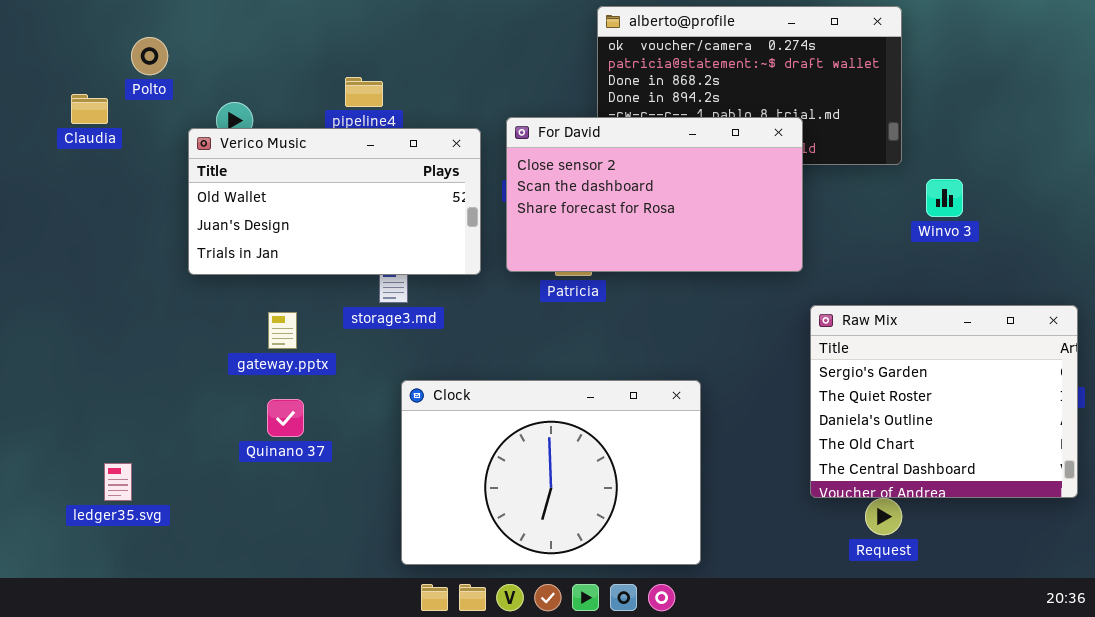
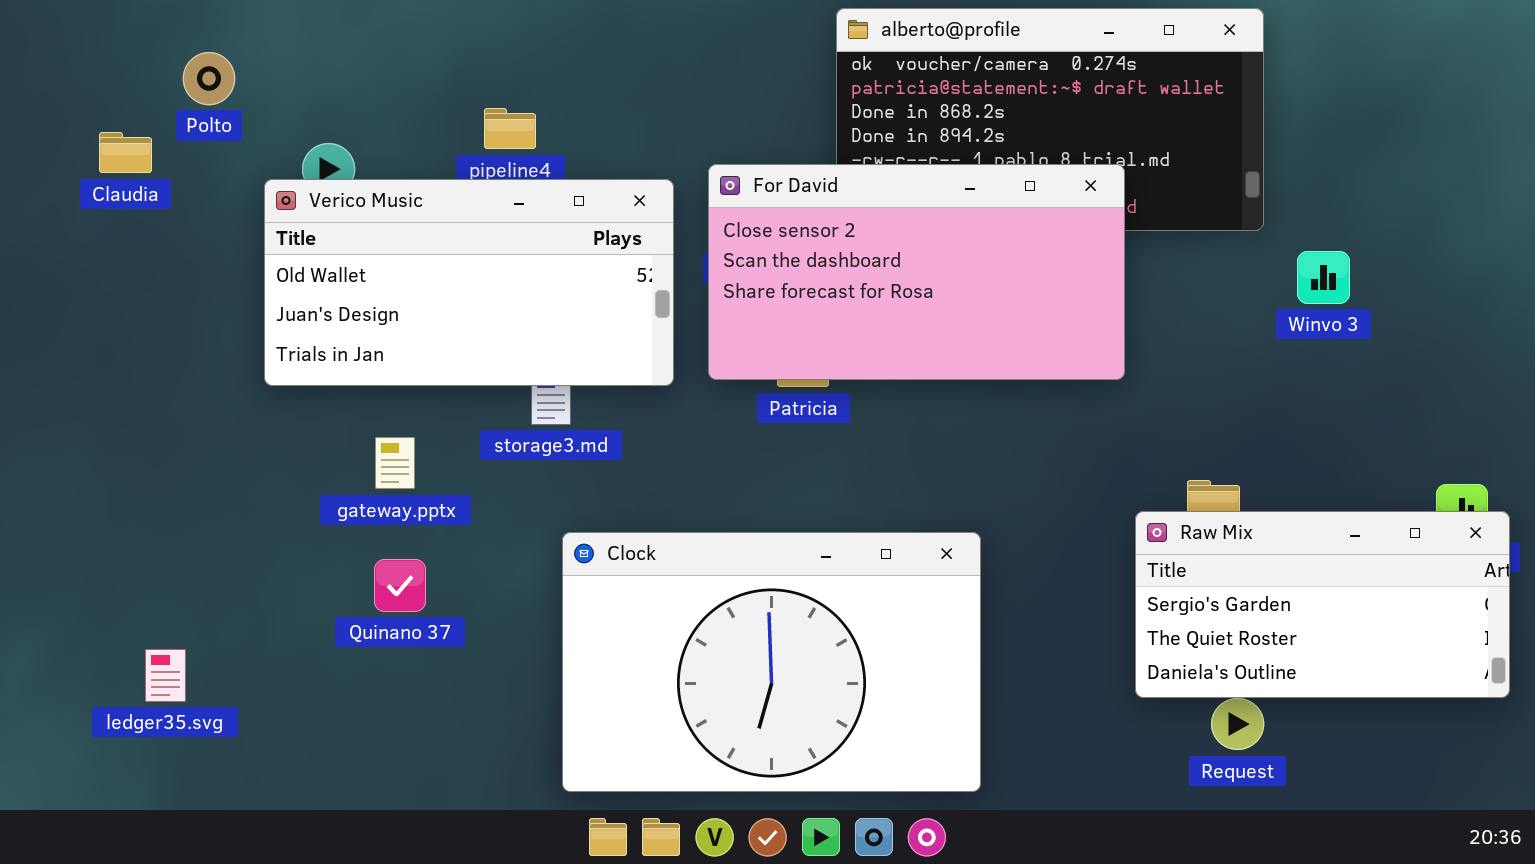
Raw Mix: [810,305,1078,498] -> [1135,511,1510,698], resized

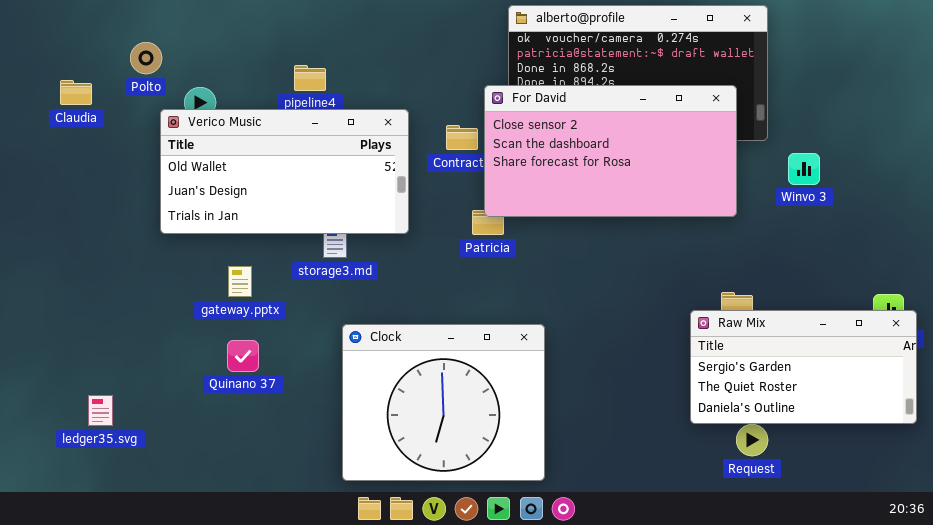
Polto: [183,52,235,105] -> [130,42,162,74], moved
For David: [708,164,1125,380] -> [484,85,737,217], moved
Clock: [562,532,981,792] -> [342,324,545,481], resized

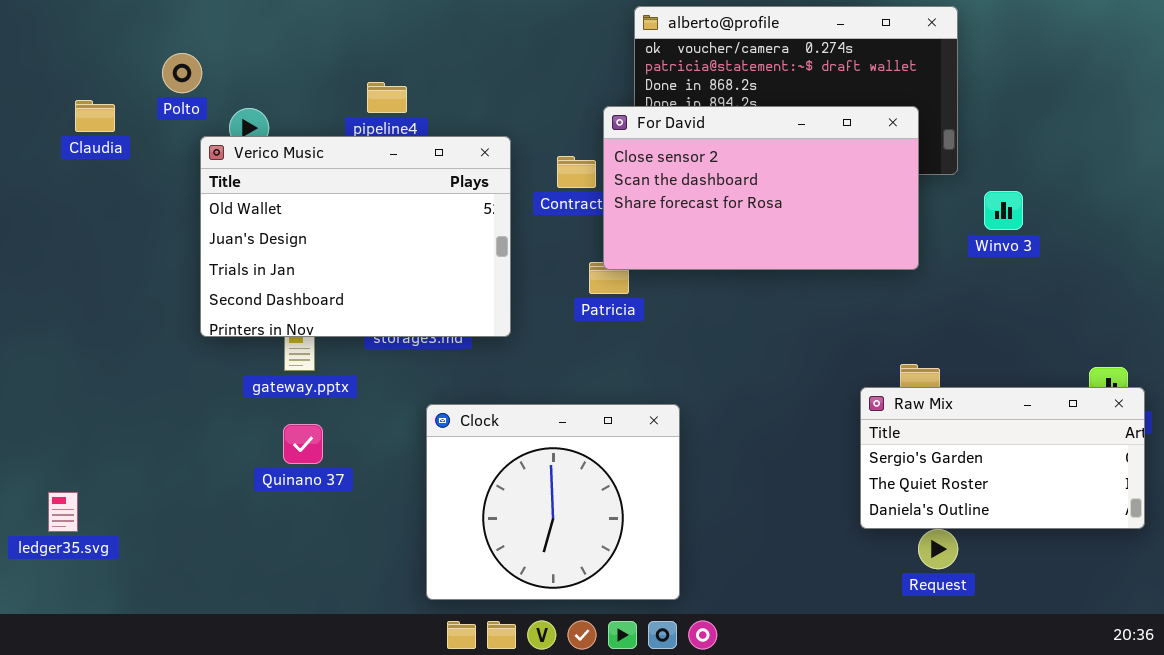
Verico Music: [160,109,409,234] -> [200,136,511,337], resized
ledger35.svg: [88,395,113,426] -> [48,492,78,532], moved

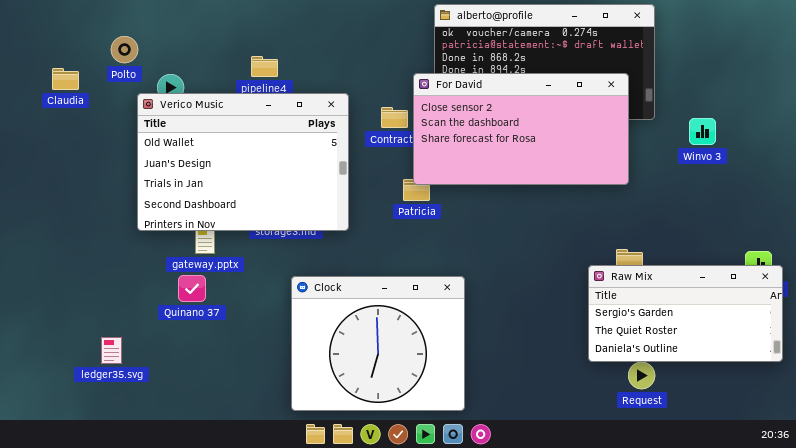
Winvo 3: [984,191,1023,230] -> [689,118,716,145], moved
Quinano 37: [283,424,323,464] -> [178,275,206,302], moved
ledger35.svg: [48,492,78,532] -> [101,337,122,364], moved

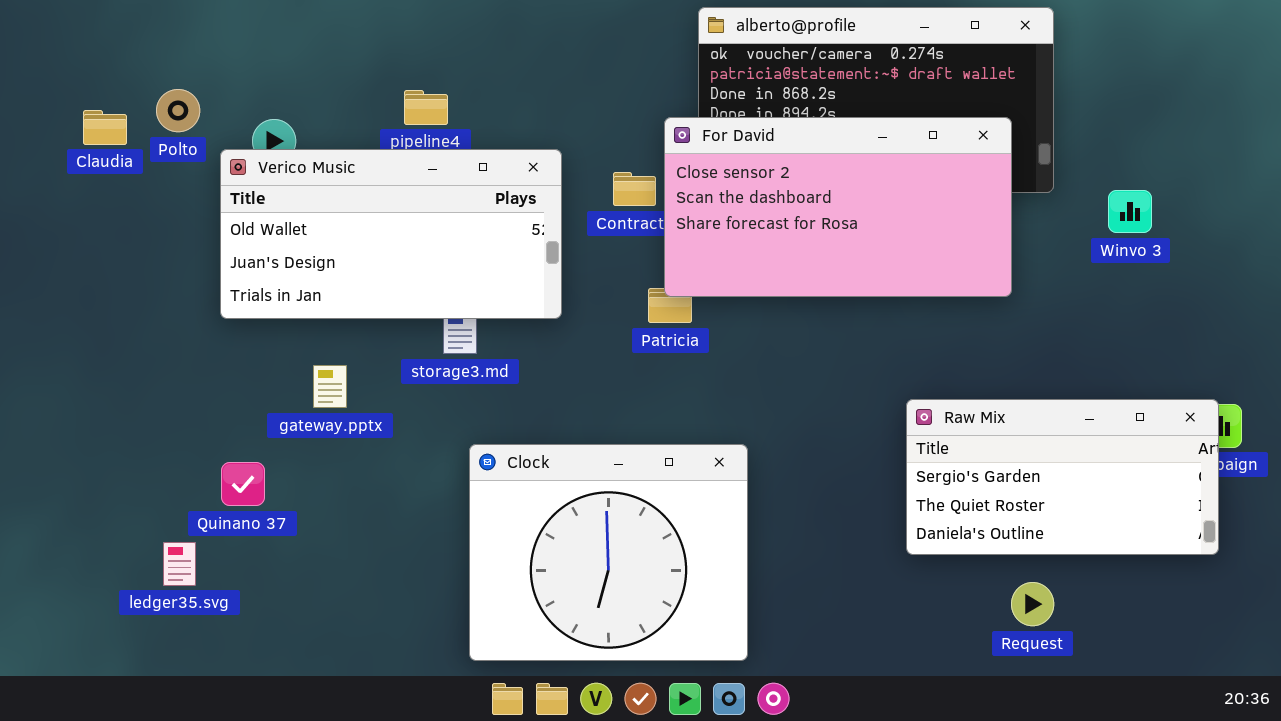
Polto: [111,36,138,63] -> [156,89,200,132], moved
Verico Music: [137,93,349,231] -> [220,149,562,319], resized
Raw Mix: [588,265,783,362] -> [906,399,1219,555], moved
Quinano 37: [178,275,206,302] -> [221,462,265,506], moved

